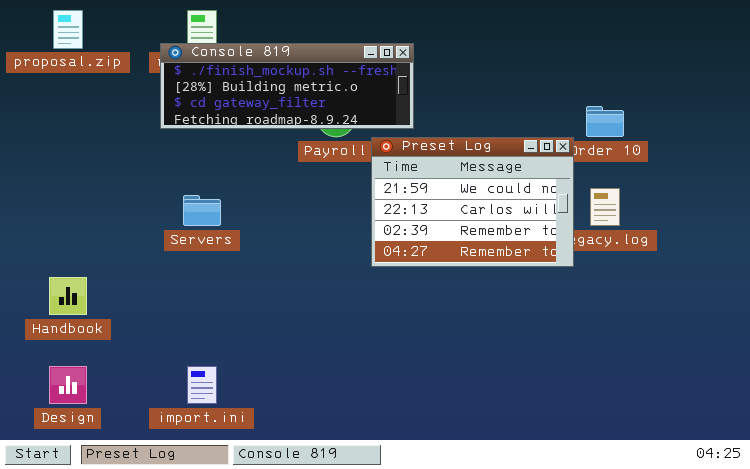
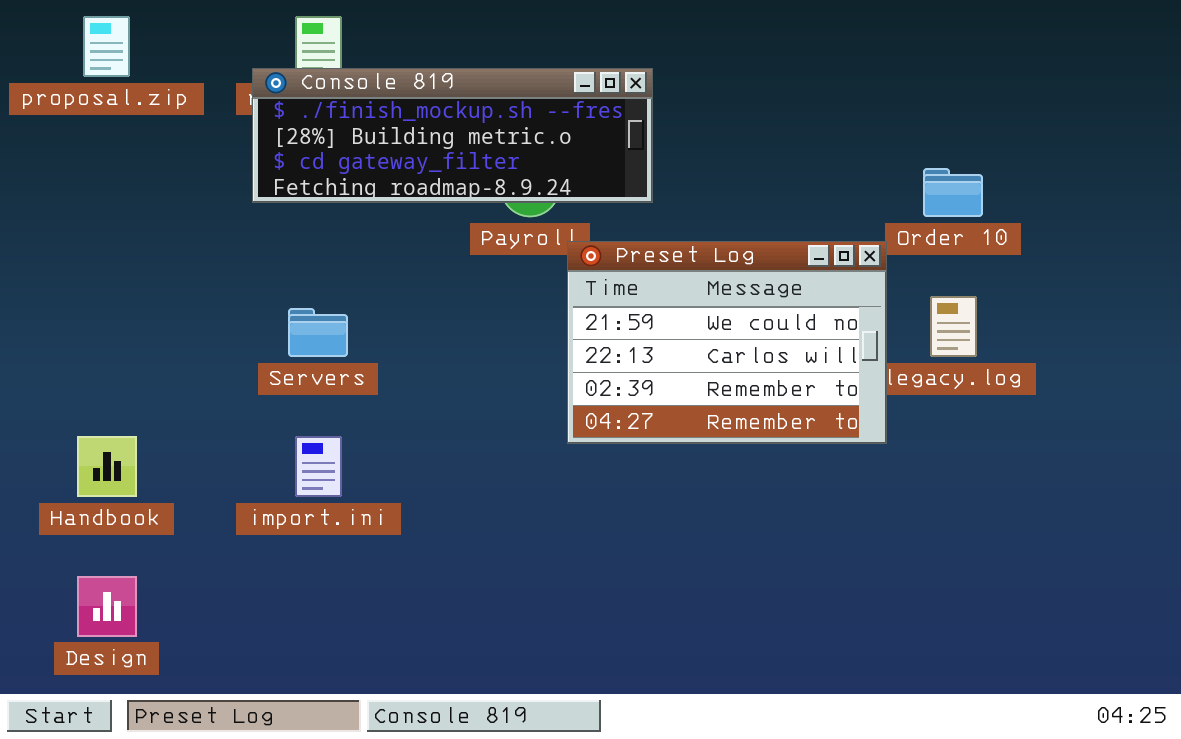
Preset Log: [371,137,574,267] -> [567,241,887,444], moved
import.ini: [187,366,217,404] -> [295,436,342,497], moved

